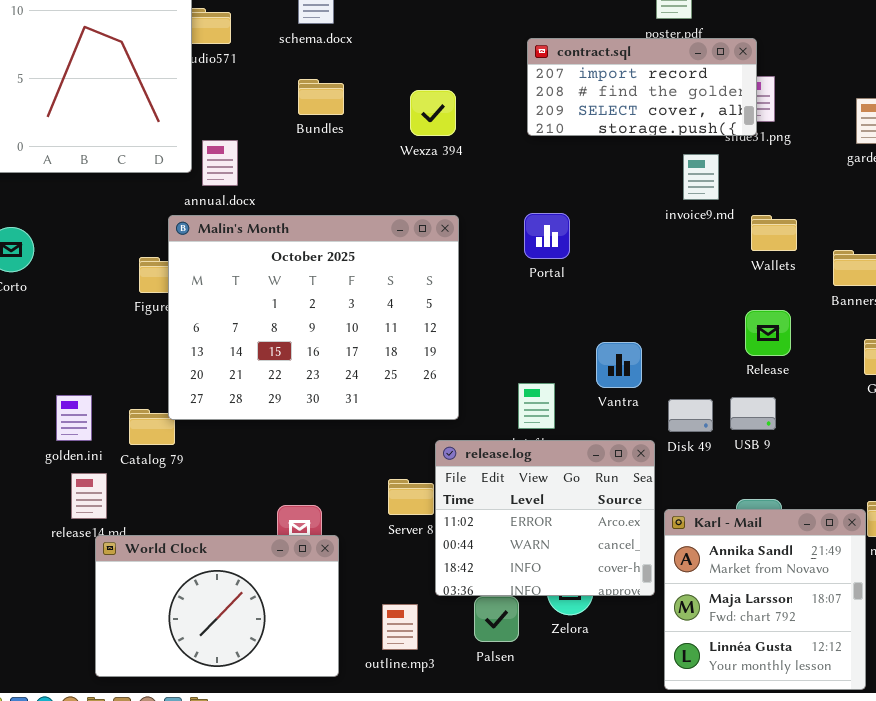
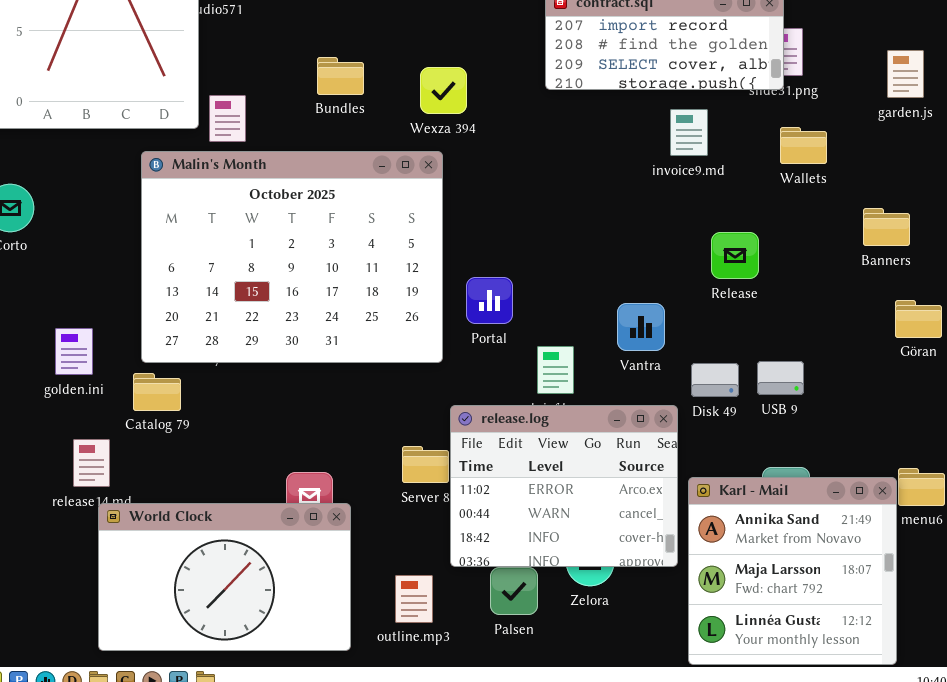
Bundles: [298,79,344,115] -> [317,57,364,95], moved
Wexza 394: [410,90,456,136] -> [420,67,467,114], moved
invoice9.md: [683,154,719,200] -> [670,109,708,156], moved
Portal: [524,213,570,259] -> [466,277,513,324], moved
Malin's Month: [168,215,459,420] -> [141,151,443,363], moved
Wallets: [751,215,797,251] -> [780,127,827,164], moved
Release: [745,310,791,356] -> [711,232,759,279], moved
golden.ini: [56,395,92,441] -> [55,328,93,375], moved

